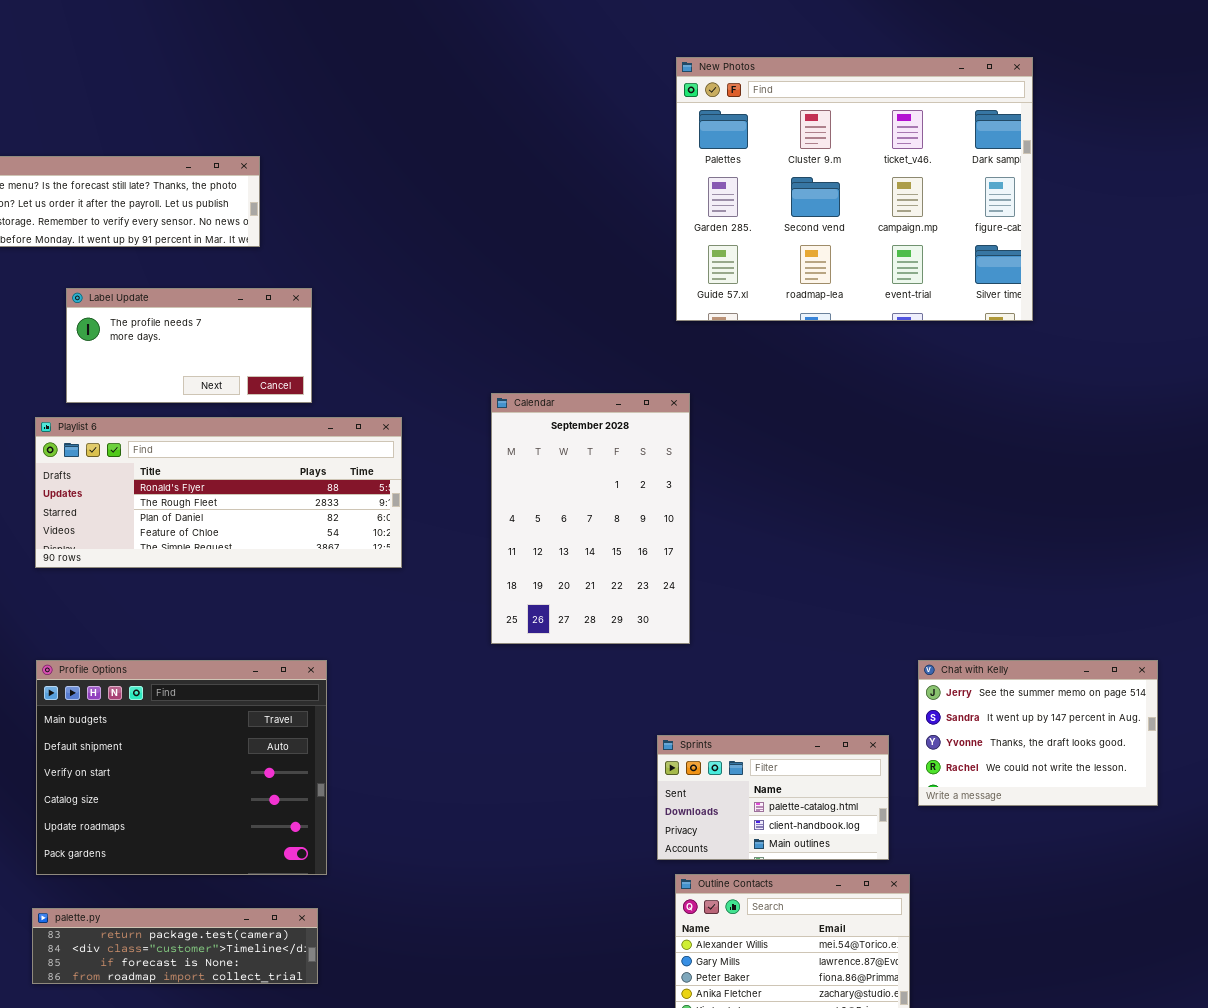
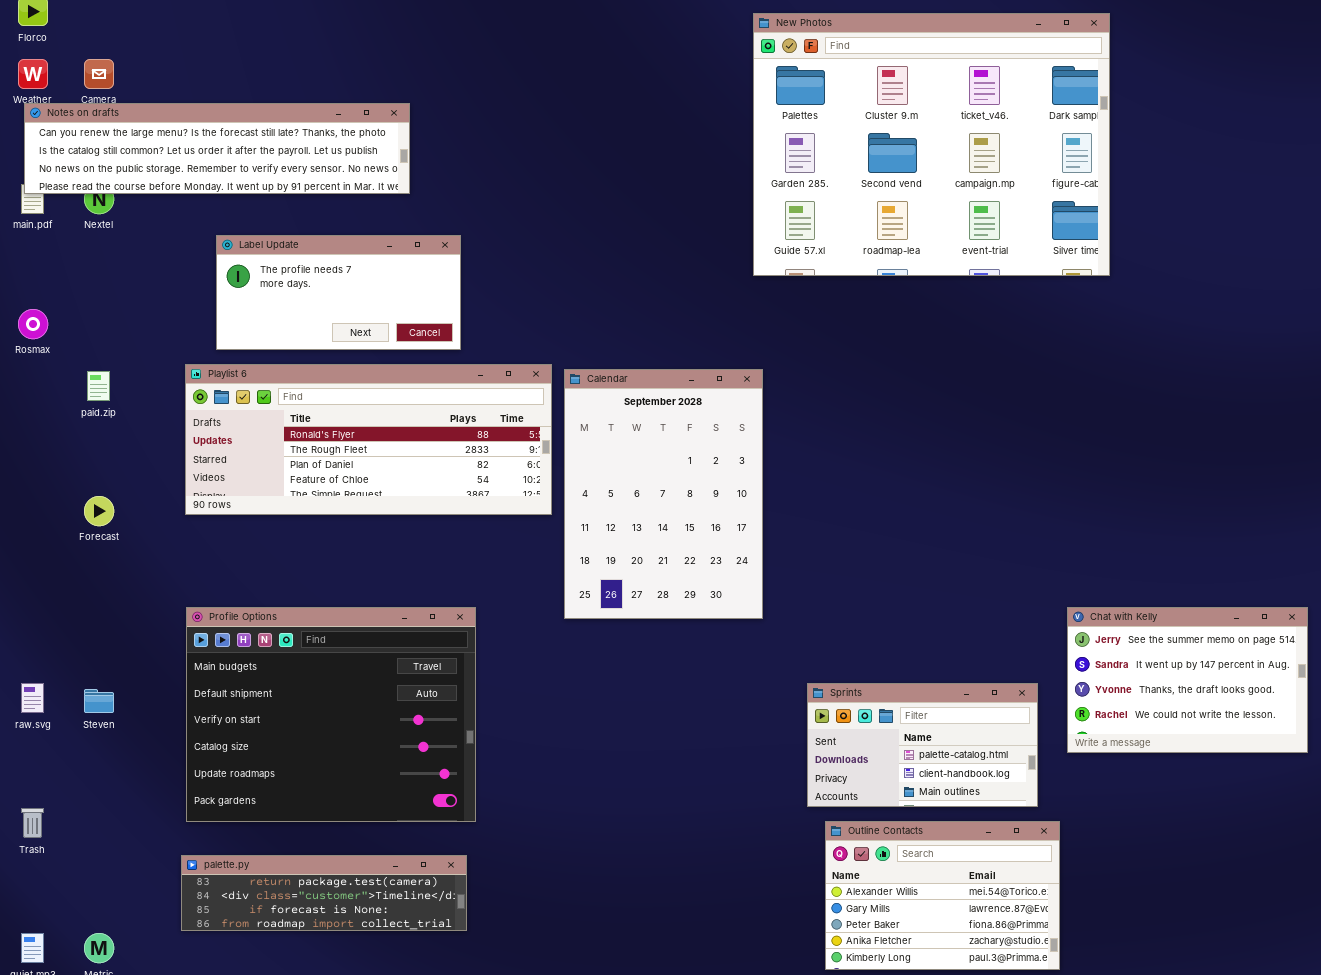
New Photos: [676,57,1033,321] -> [753,13,1110,276], moved
Calendar: [491,393,690,644] -> [564,369,763,619], moved

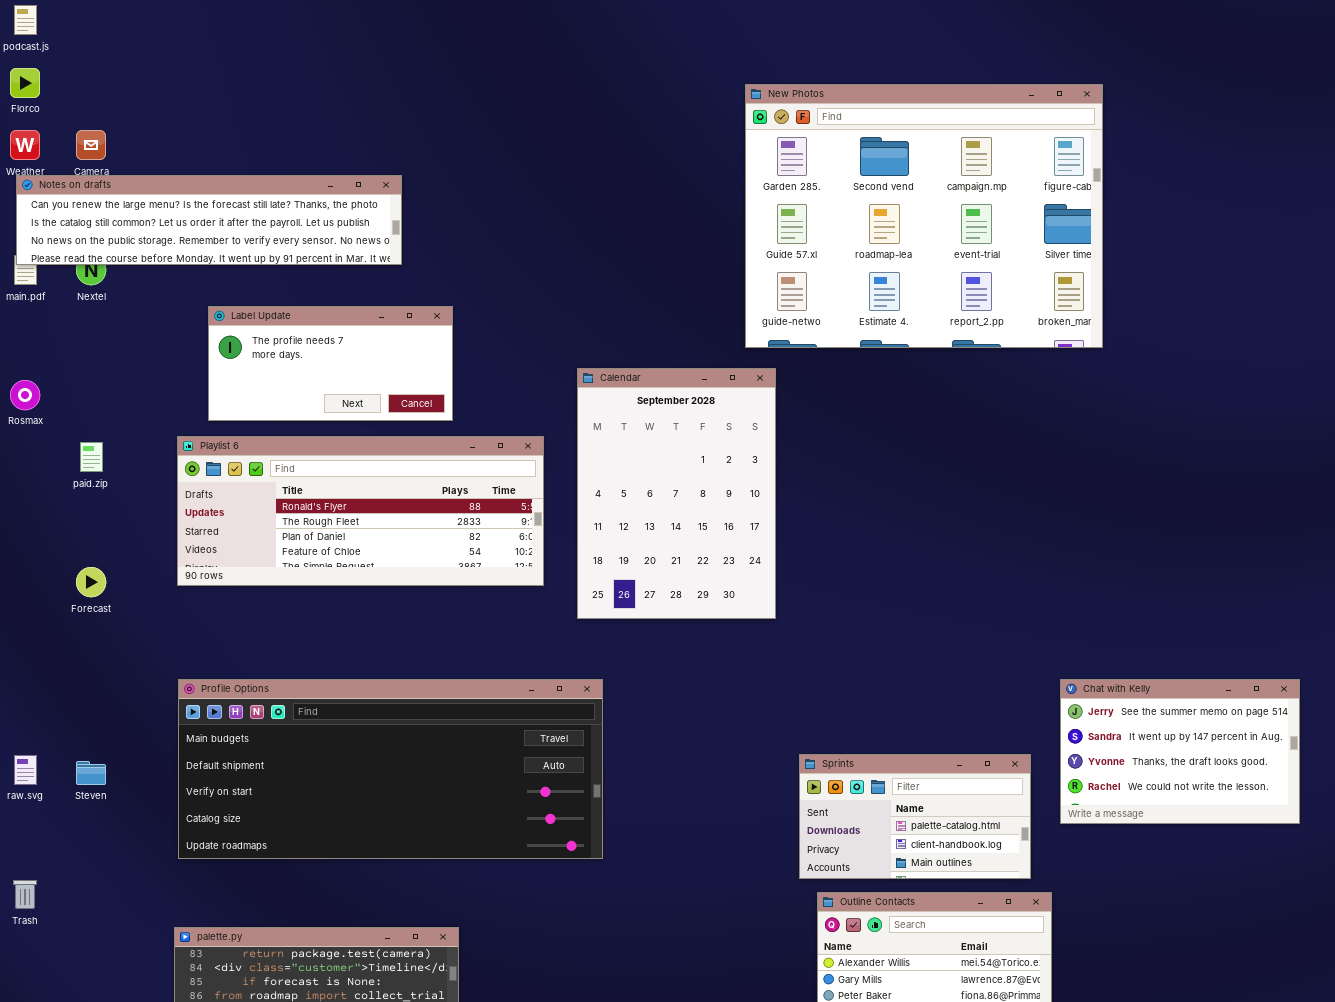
New Photos: [753,13,1110,276] -> [745,84,1103,348], scrolled down 1 row
Calendar: [564,369,763,619] -> [577,368,776,619], moved
Profile Options: [186,607,476,822] -> [178,679,603,859], resized

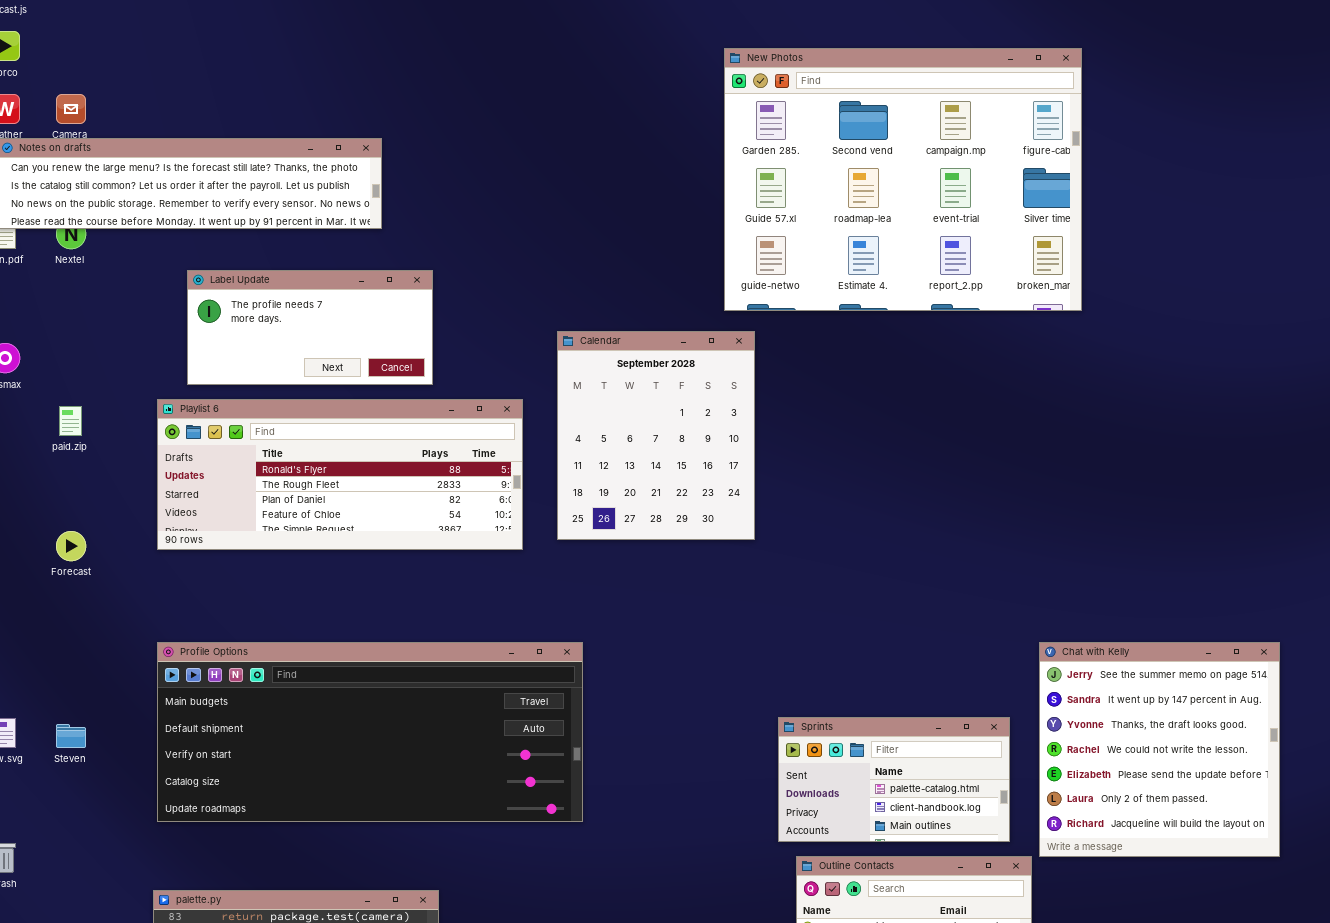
Calendar: [577,368,776,619] -> [557,331,755,540], resized
Chat with Kelly: [1060,679,1300,824] -> [1039,642,1280,857], resized

